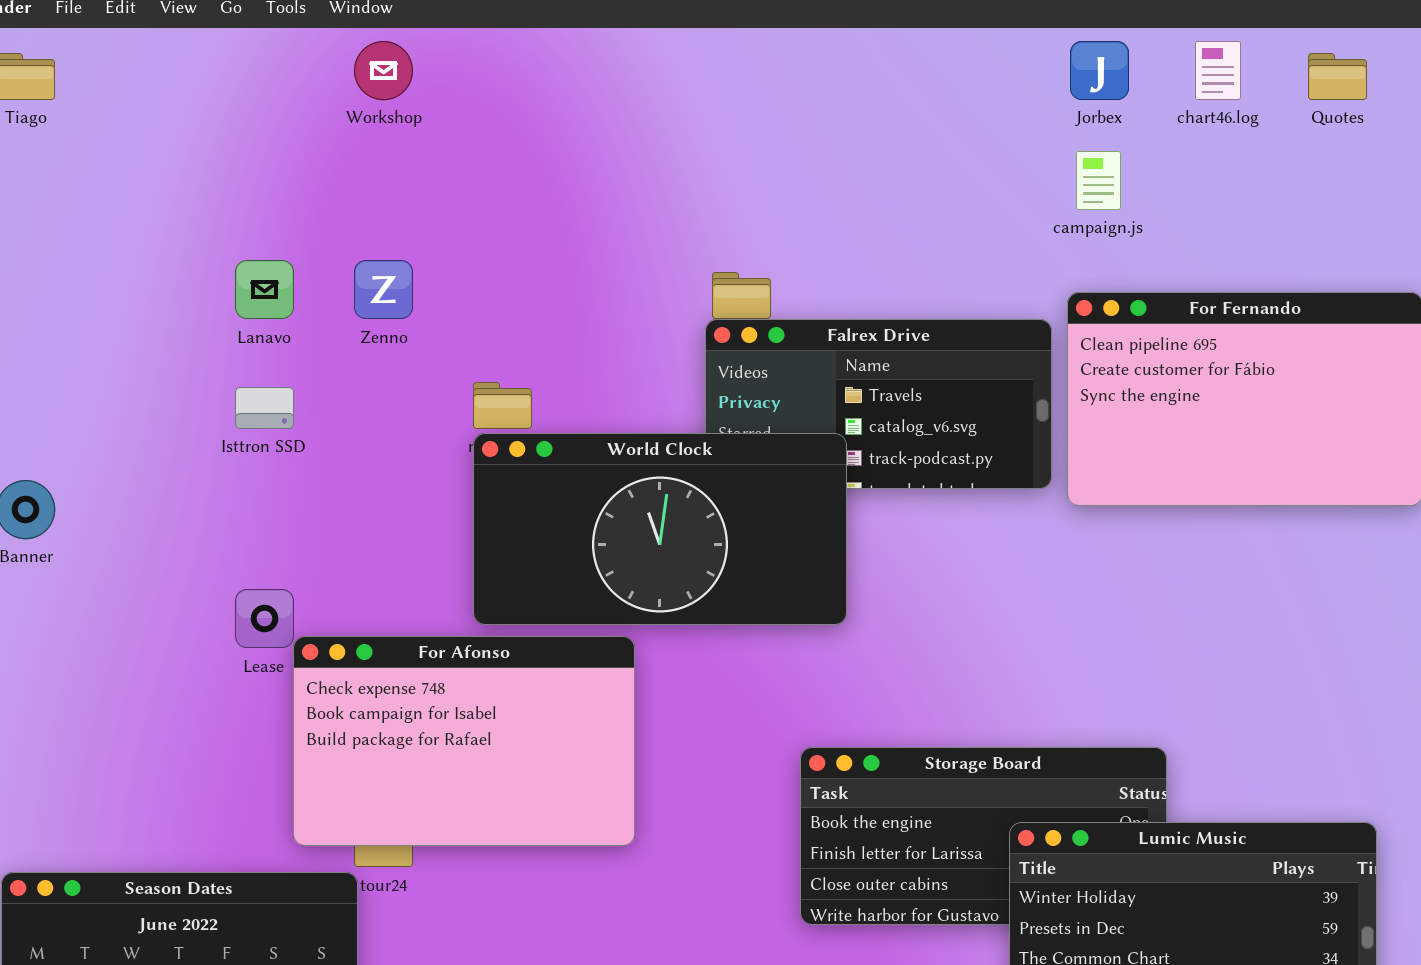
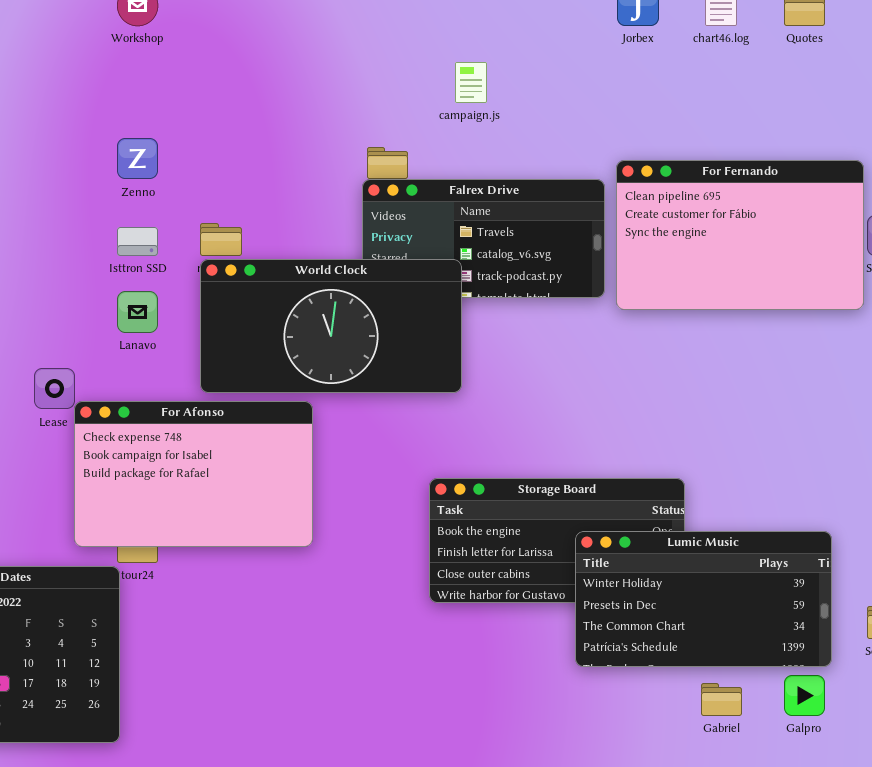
campaign.js: [1076,151,1121,210] -> [455,62,487,103], moved
Lanavo: [235,260,294,319] -> [117,291,158,333], moved
Isttron SSD: [235,387,294,429] -> [117,227,158,256], moved

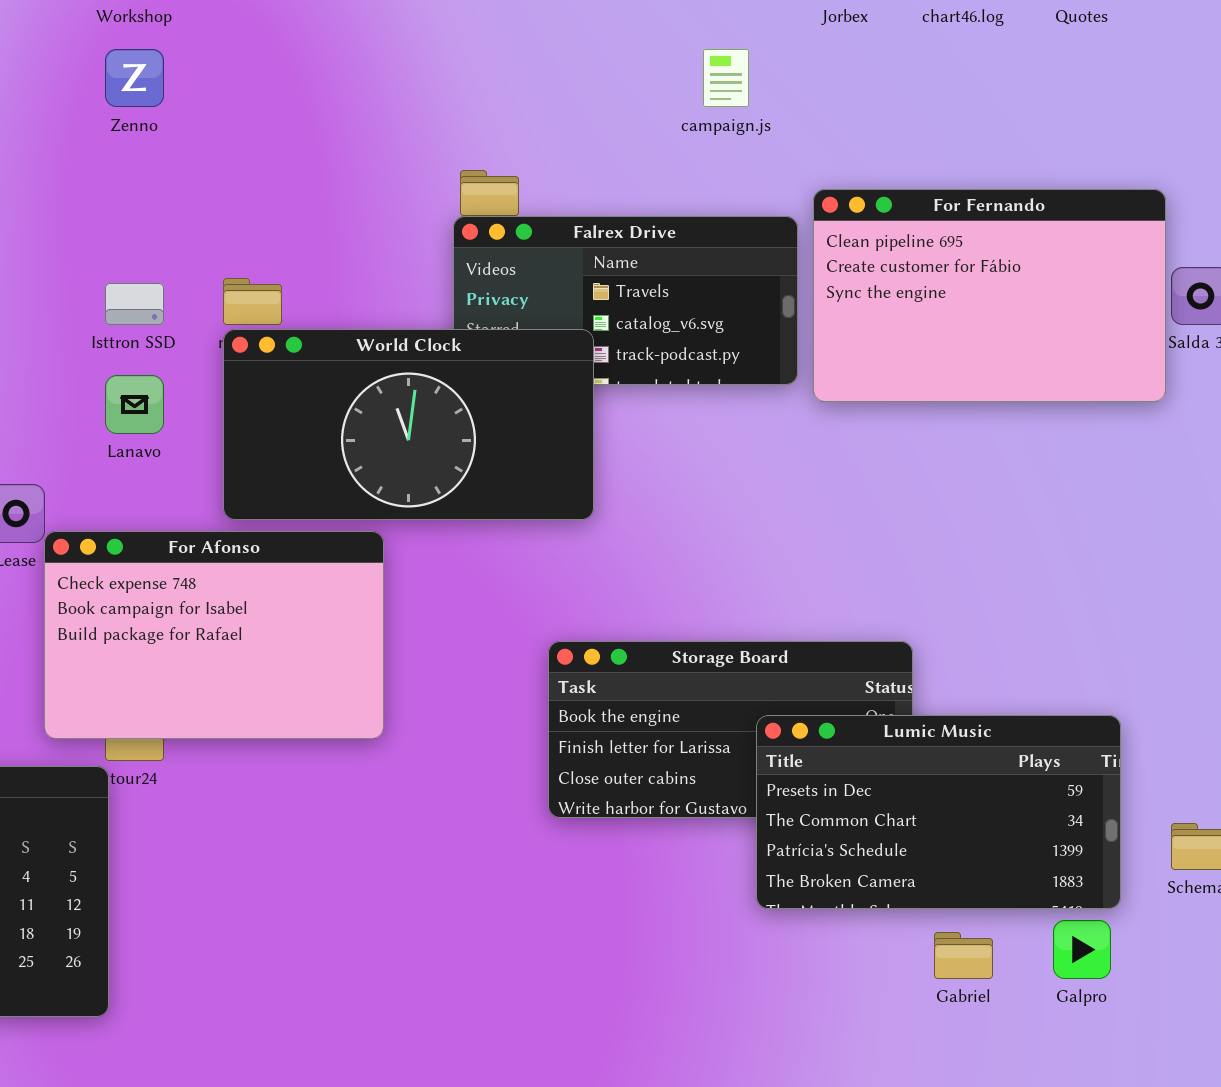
campaign.js: [455,62,487,103] -> [703,49,749,107], moved
Zenno: [117,138,158,179] -> [105,49,164,107], moved
Lumic Music: [575,531,832,667] -> [756,715,1121,909], scrolled down 1 row

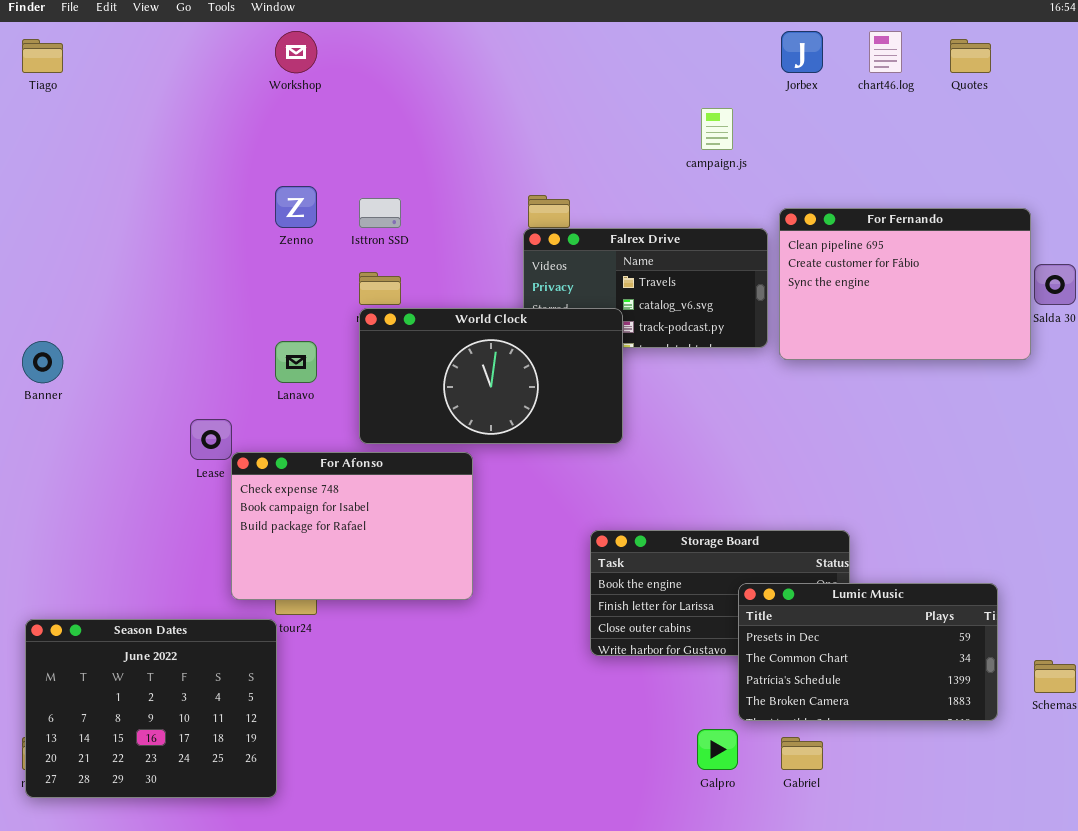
Zenno: [105,49,164,107] -> [275,186,317,228], moved
Isttron SSD: [105,283,164,325] -> [359,198,401,228], moved
Galpro: [1053,920,1111,979] -> [697,729,738,770], moved
Gabriel: [934,932,993,979] -> [781,737,823,770], moved

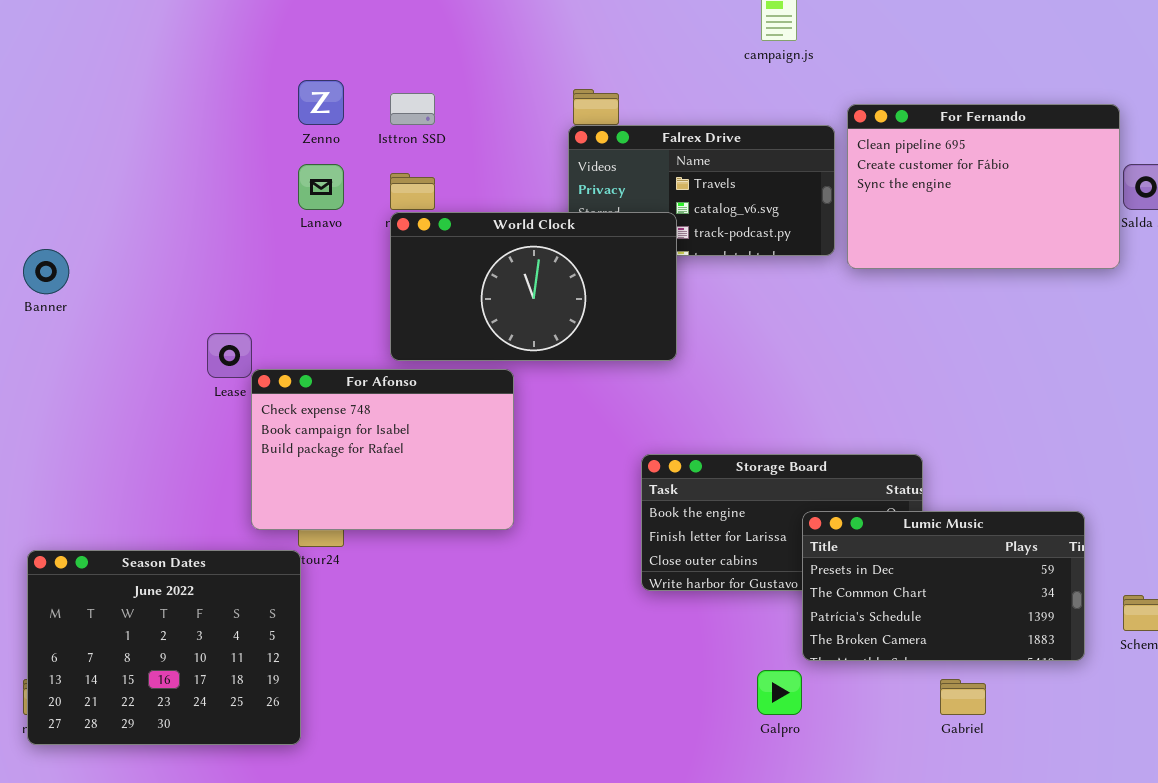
Lanavo: [275,341,317,383] -> [298,164,344,210], moved
Gabriel: [781,737,823,770] -> [940,679,986,715], moved

